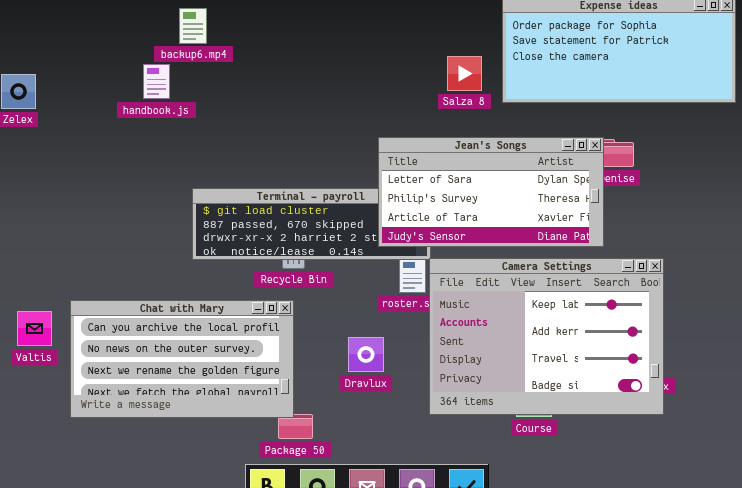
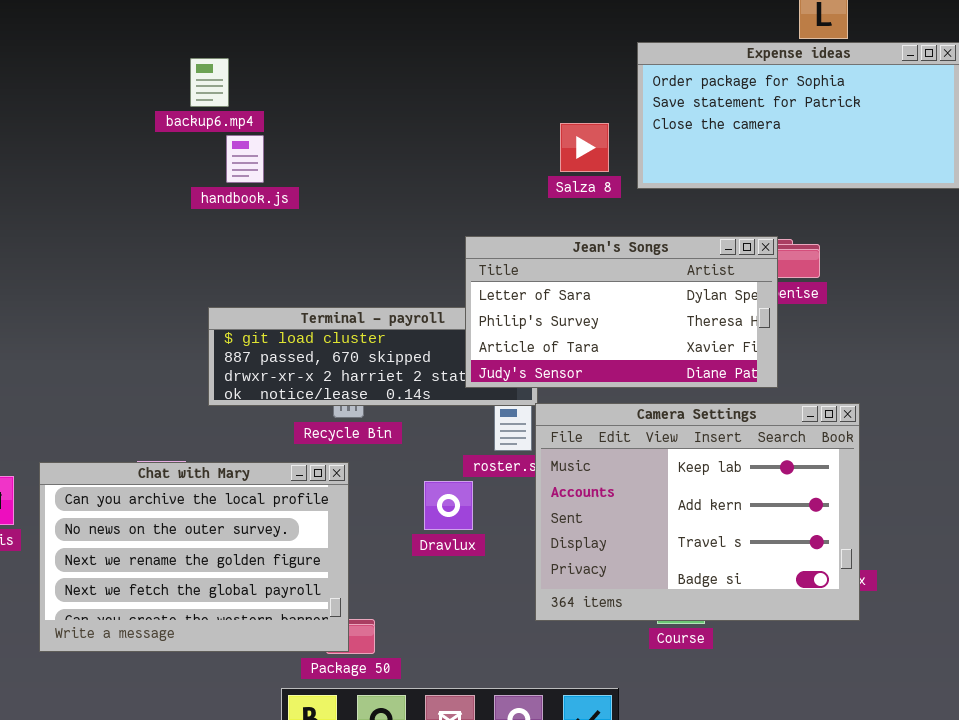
handbook.js: [143,64,170,99] -> [226,135,264,183], moved
Chat with Mary: [70,300,294,418] -> [39,462,349,652], resized
Dravlux: [348,337,384,372] -> [424,481,473,530], moved

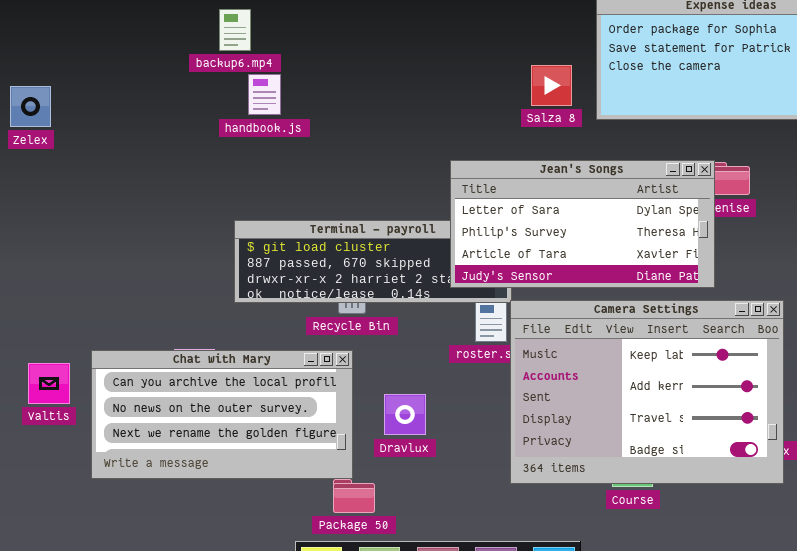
Chat with Mary: [39,462,349,652] -> [91,350,353,479], resized
Dravlux: [424,481,473,530] -> [384,394,426,435], moved

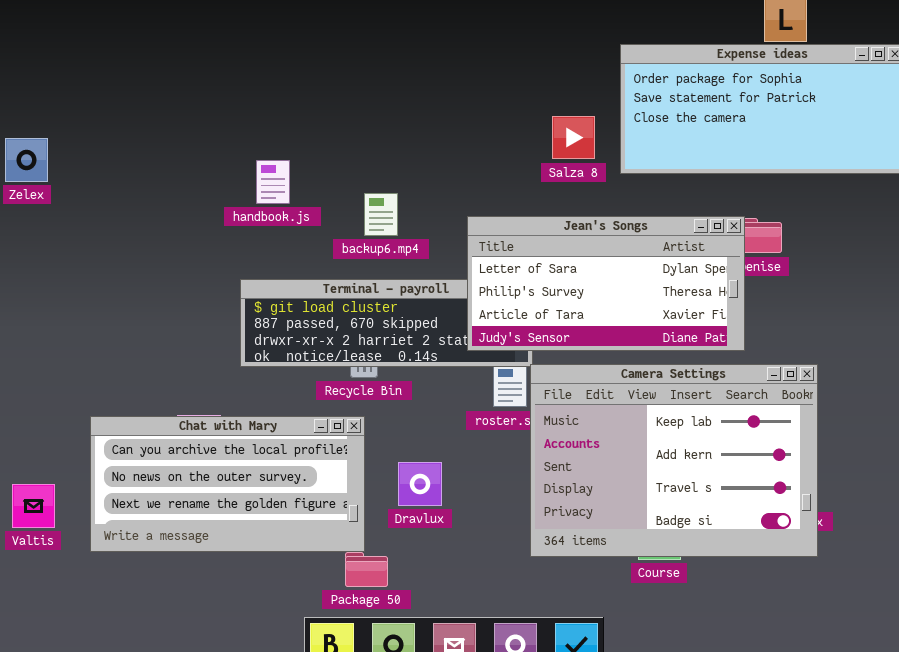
backup6.mp4: [219,9,251,51] -> [364,193,398,236], moved
handbook.js: [248,74,281,115] -> [256,160,290,204], moved
Valtis: [28,363,70,404] -> [12,484,55,528], moved

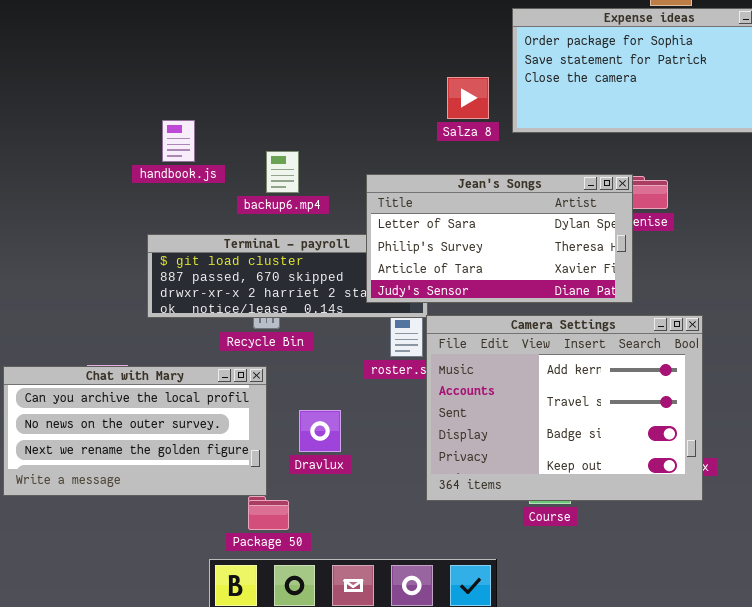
Camera Settings: [530,364,818,557] -> [426,315,703,501], scrolled down 1 row

